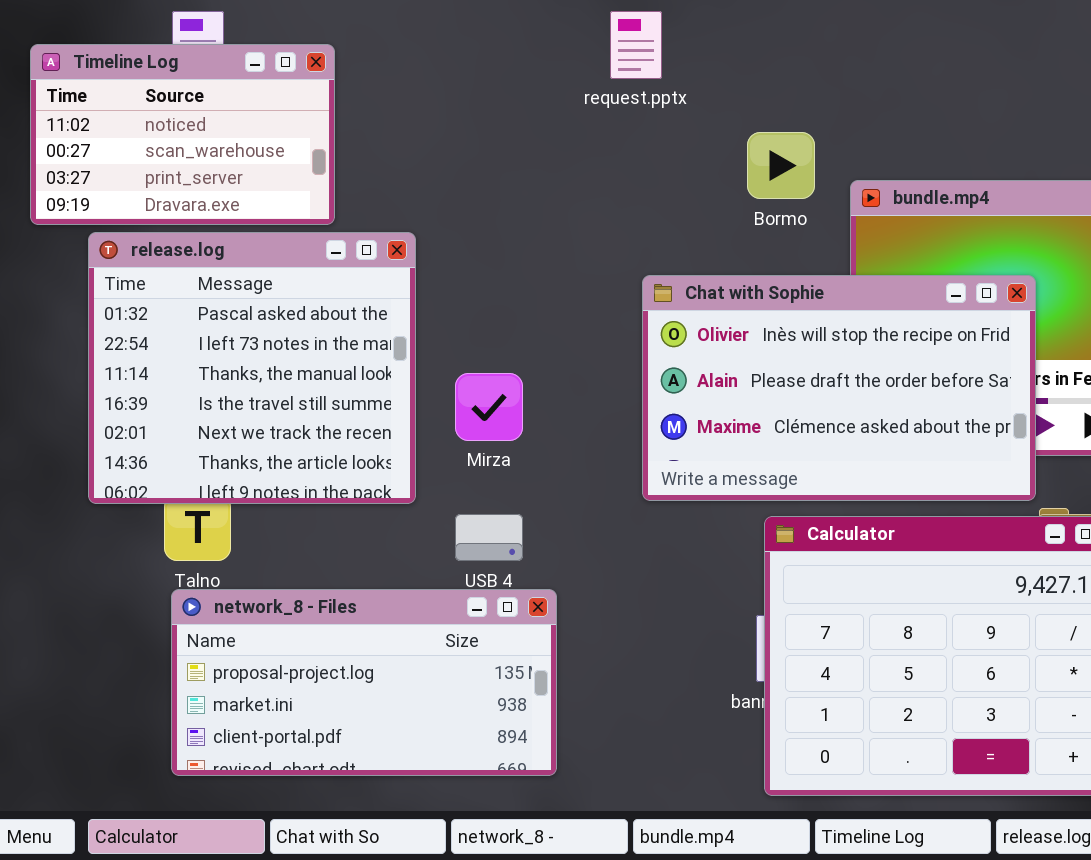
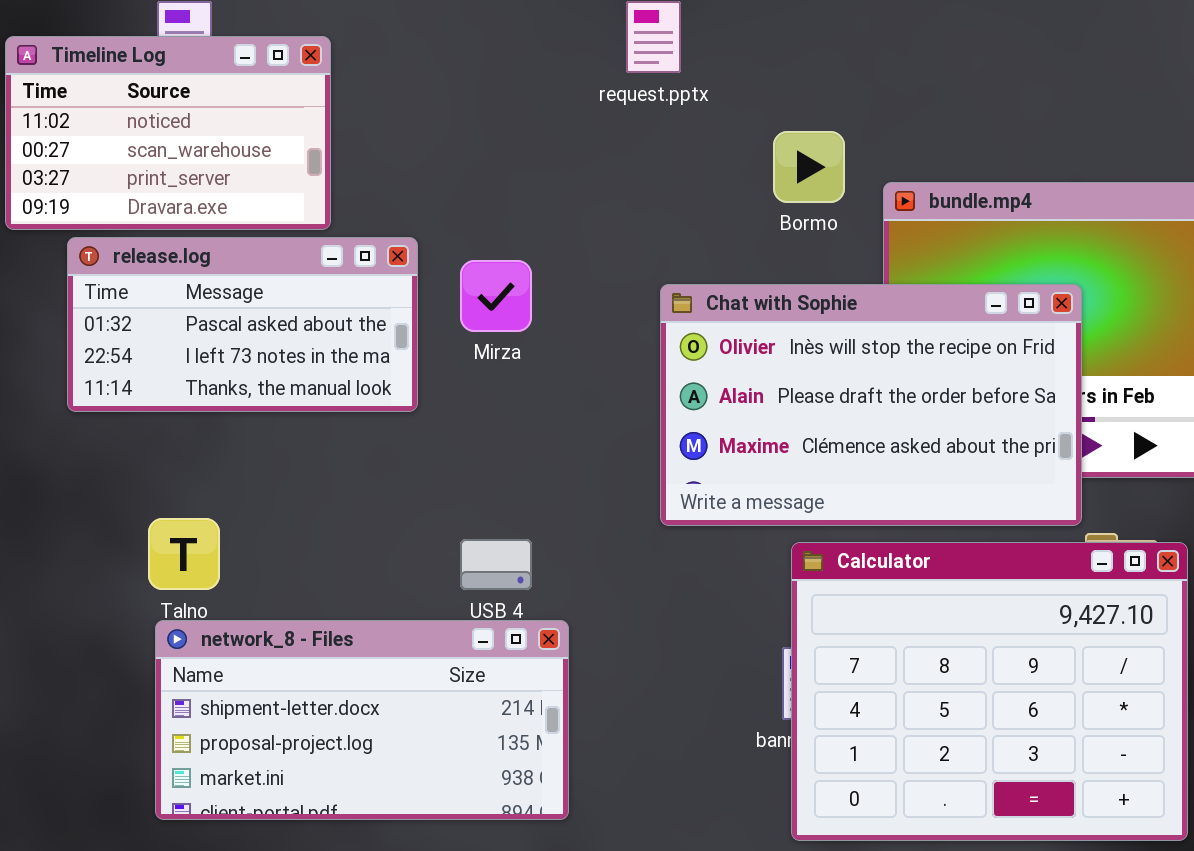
release.log: [88,232,416,504] -> [67,237,418,412], resized
Mirza: [455,373,523,441] -> [460,260,532,332], moved
network_8 - Files: [171,589,557,776] -> [155,620,569,820], scrolled up 1 row

